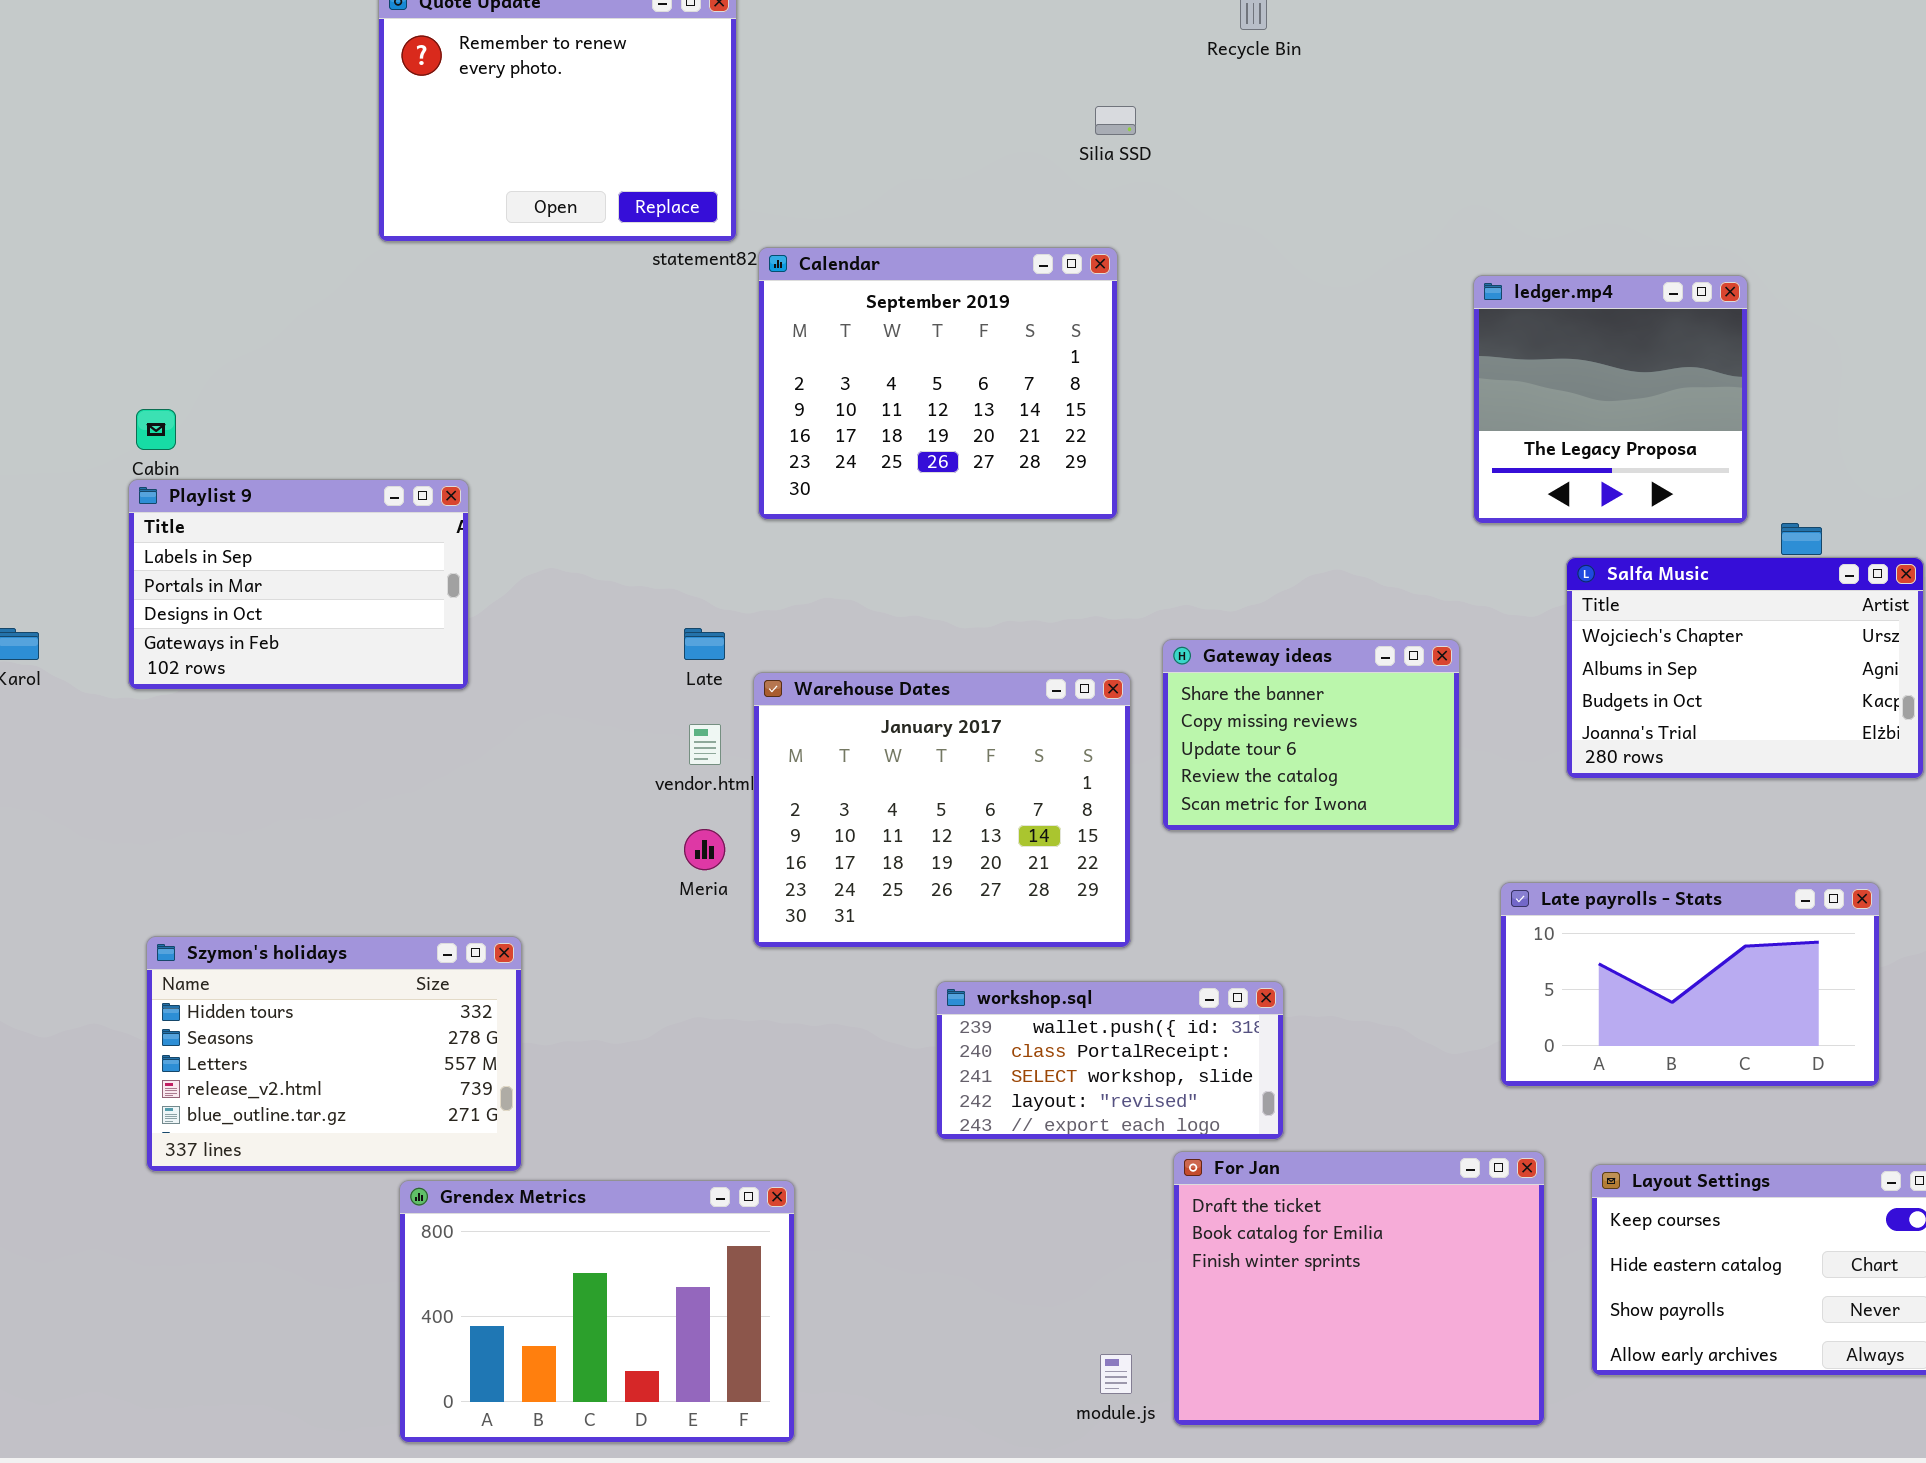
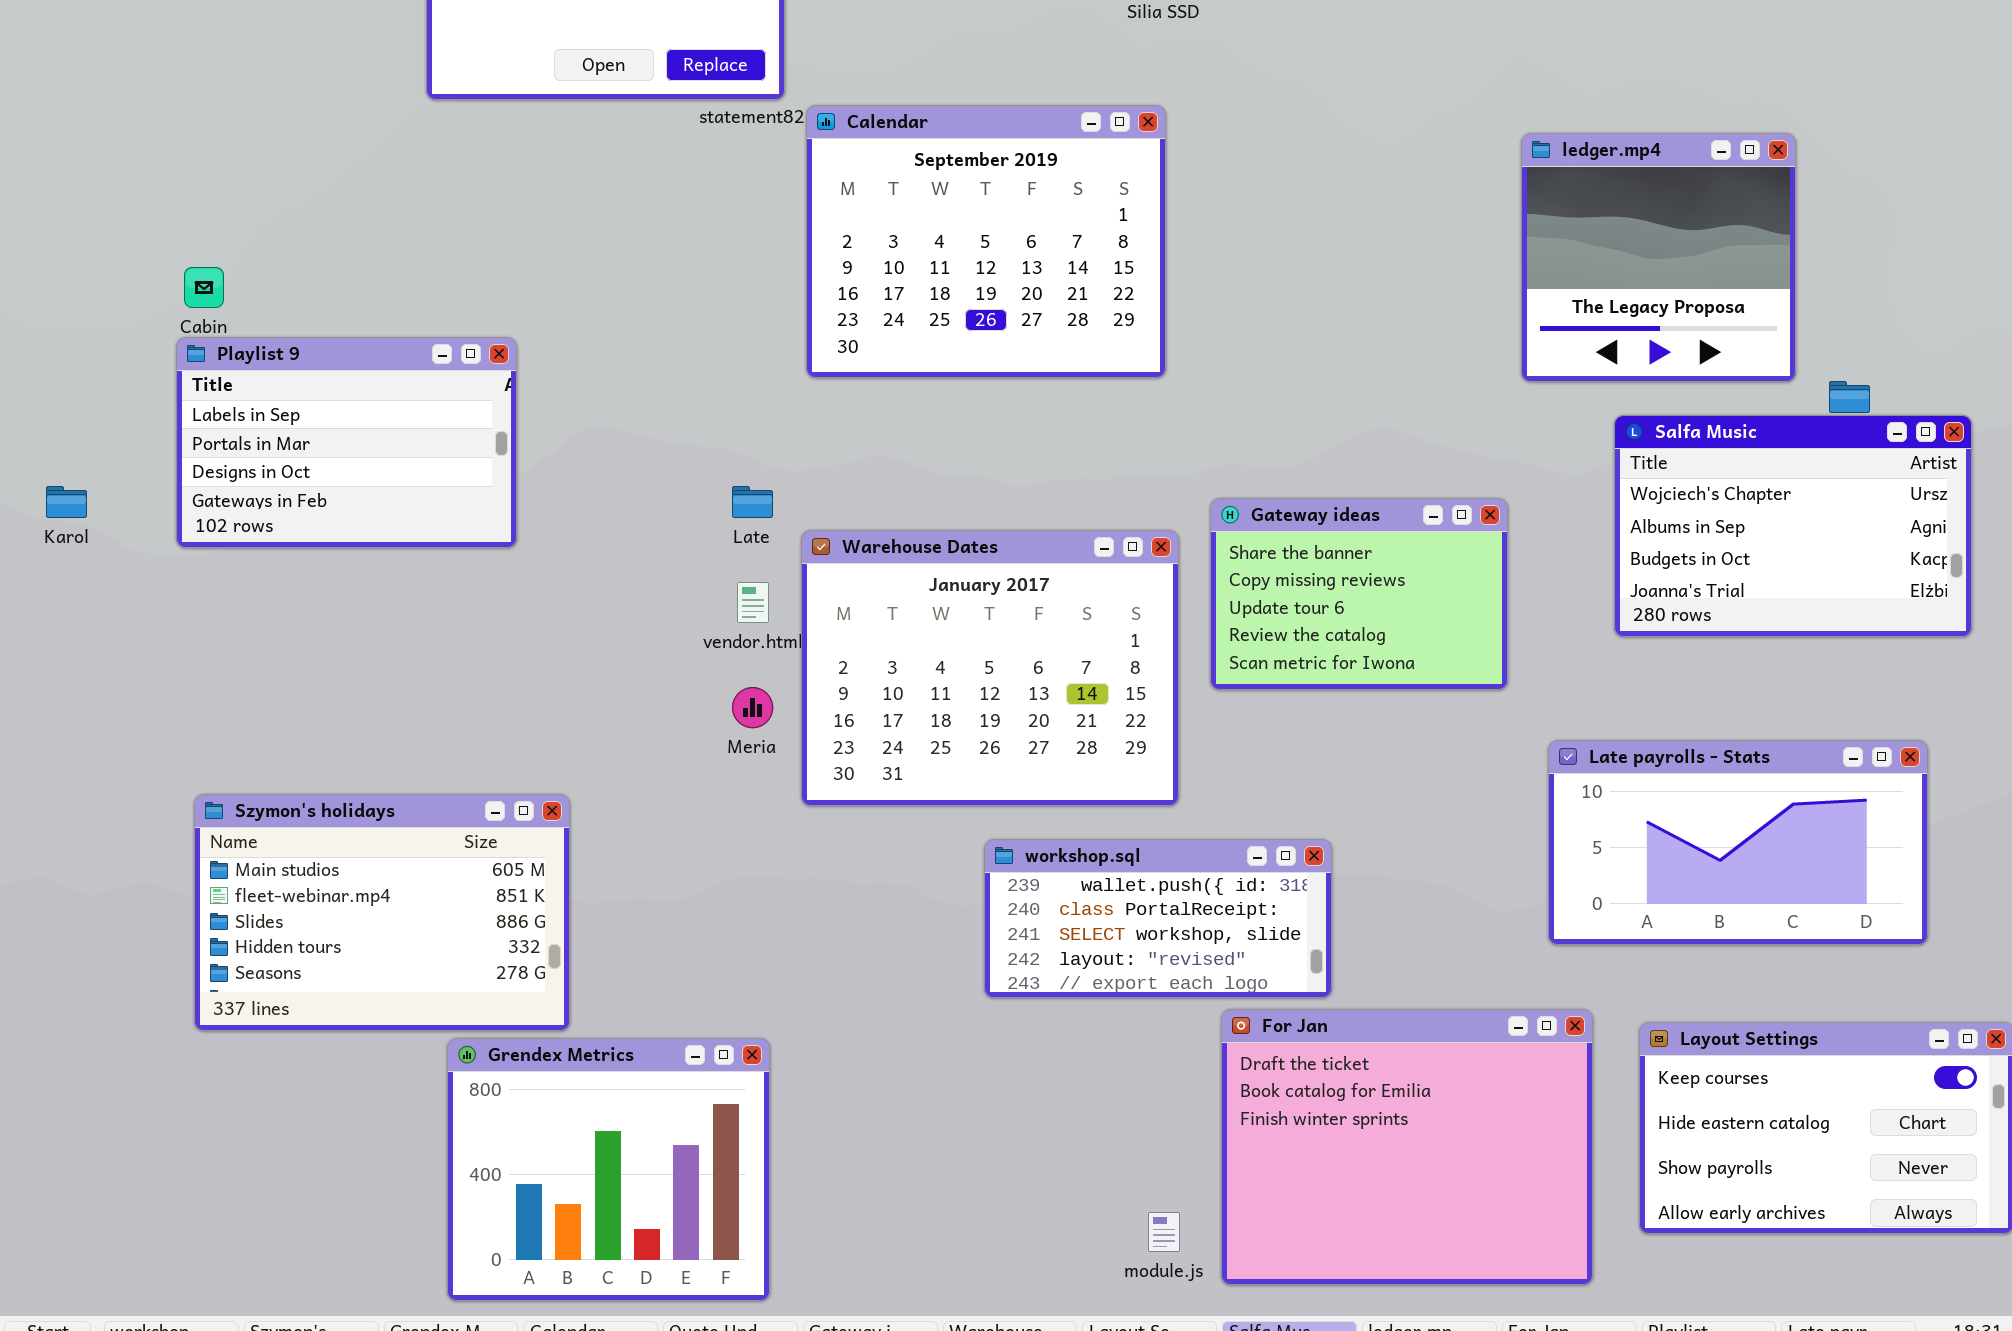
Szymon's holidays: [146,936,522,1172] -> [194,794,570,1031], scrolled up 3 rows
Grendex Metrics: [399,1180,795,1443] -> [447,1038,770,1301], resized

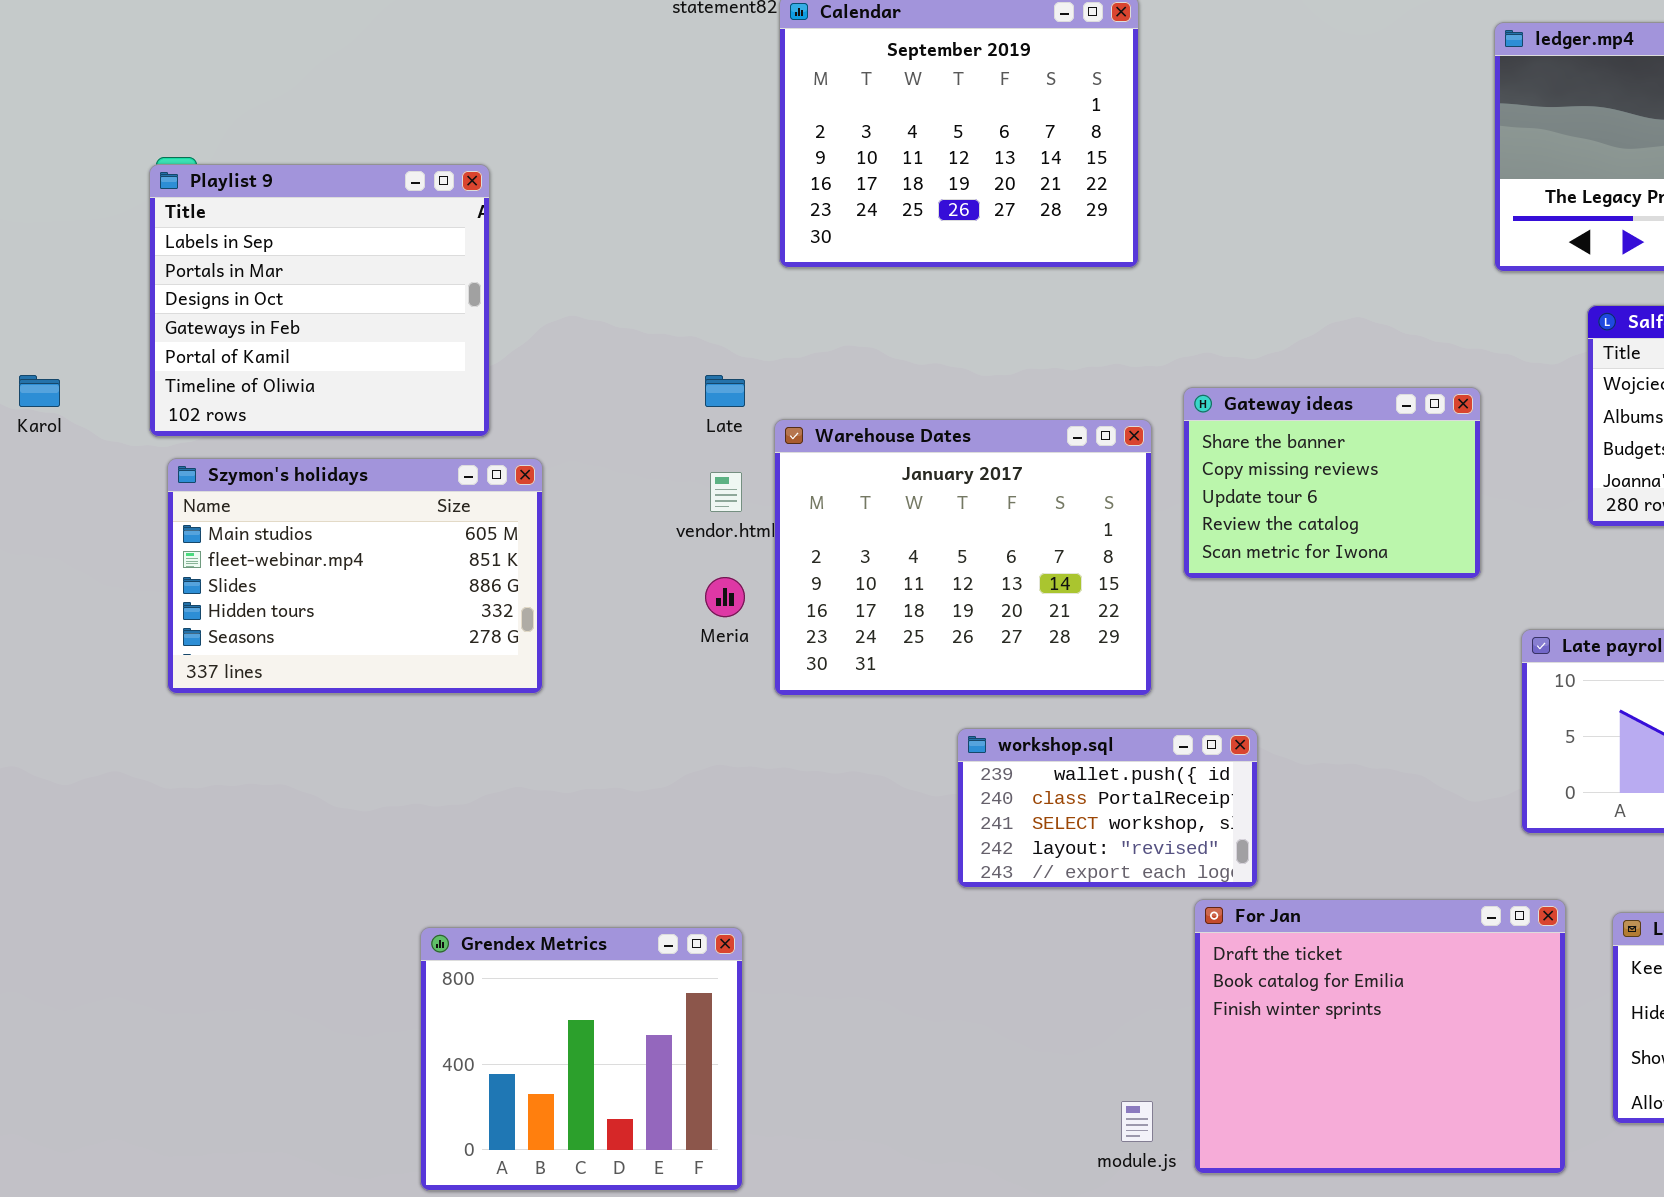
Playlist 9: [176,337,517,548] -> [149,164,490,437], resized
Szymon's holidays: [194,794,570,1031] -> [167,458,543,694], moved
workshop.sql: [984,839,1332,998] -> [957,728,1258,888], resized

